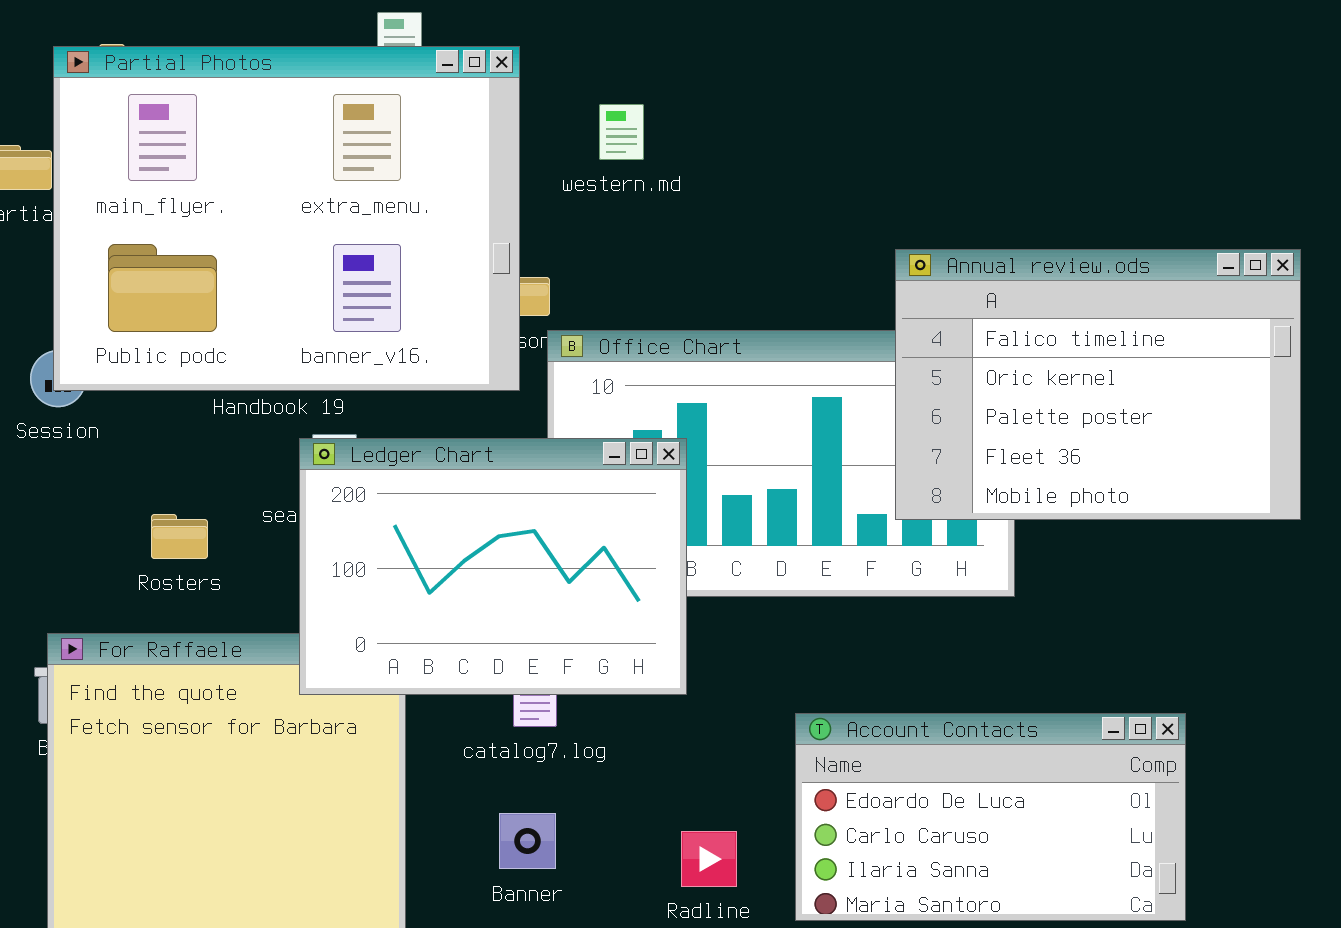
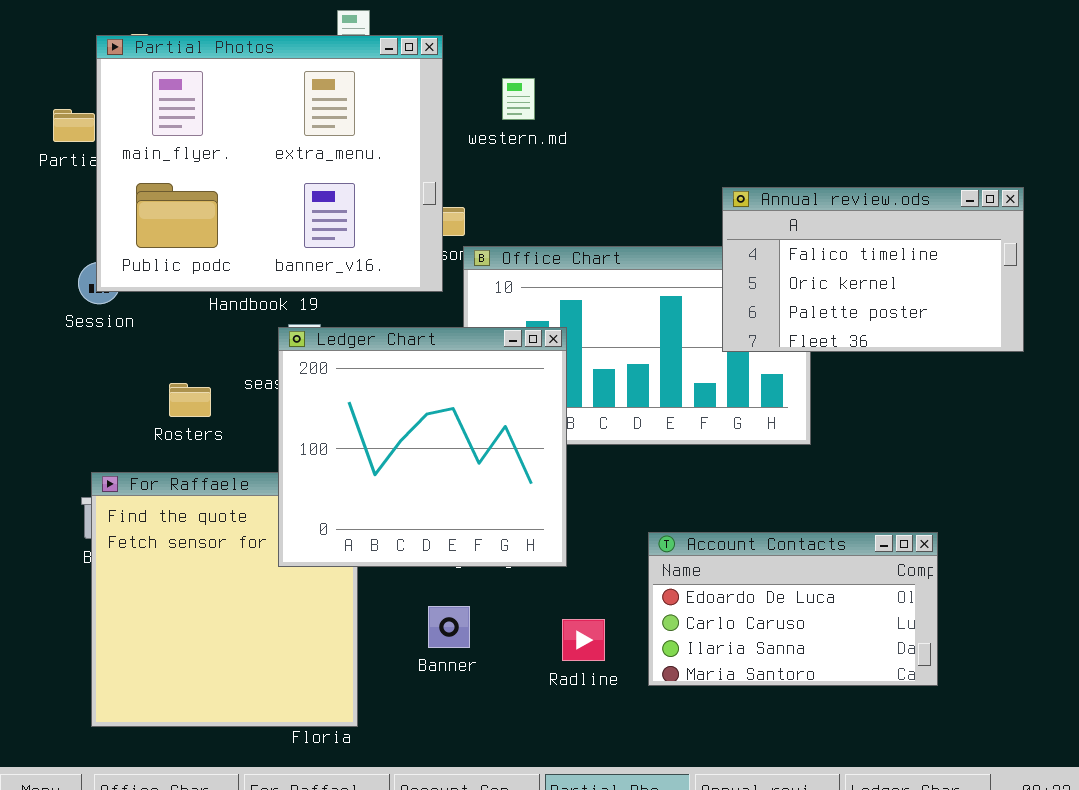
Annual review.ods: [895,249,1301,520] -> [722,187,1024,352], resized
Ledger Chart: [299,438,687,695] -> [278,327,567,567], resized

